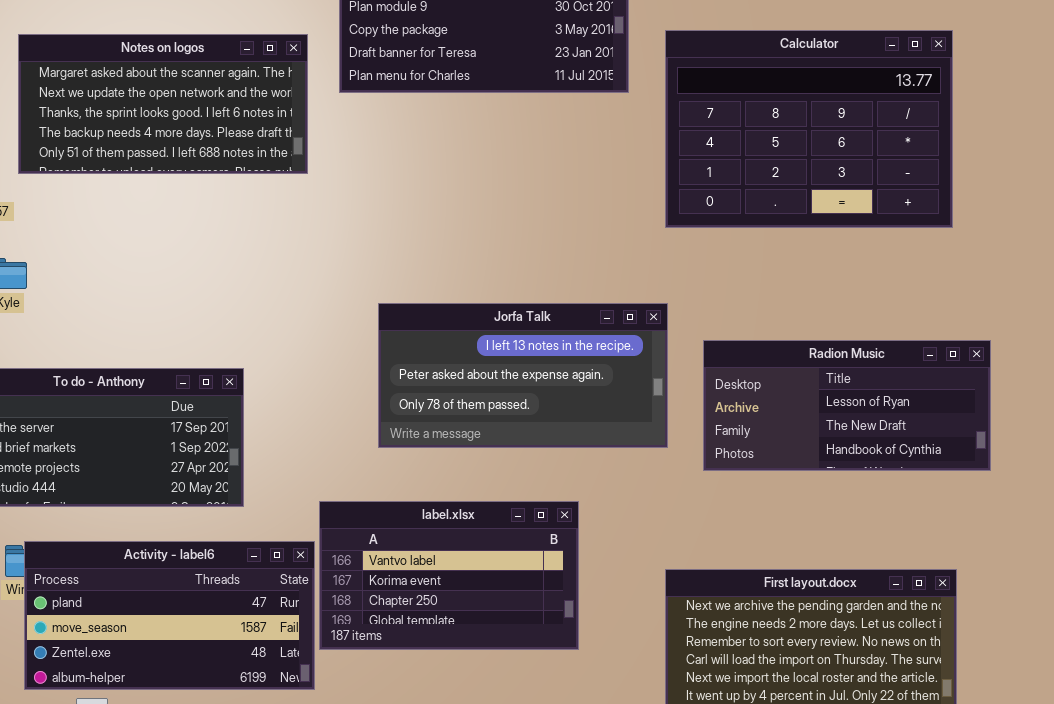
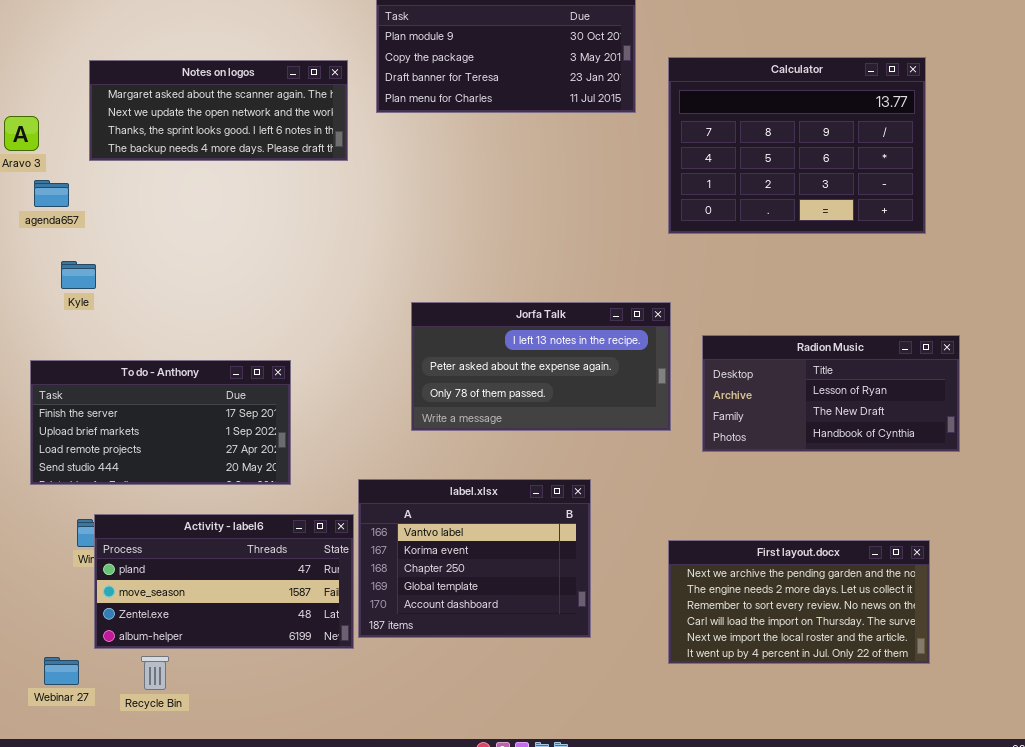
Notes on logos: [18,34,308,174] -> [89,60,348,161], resized
label.xlsx: [319,501,579,650] -> [358,479,591,638], resized

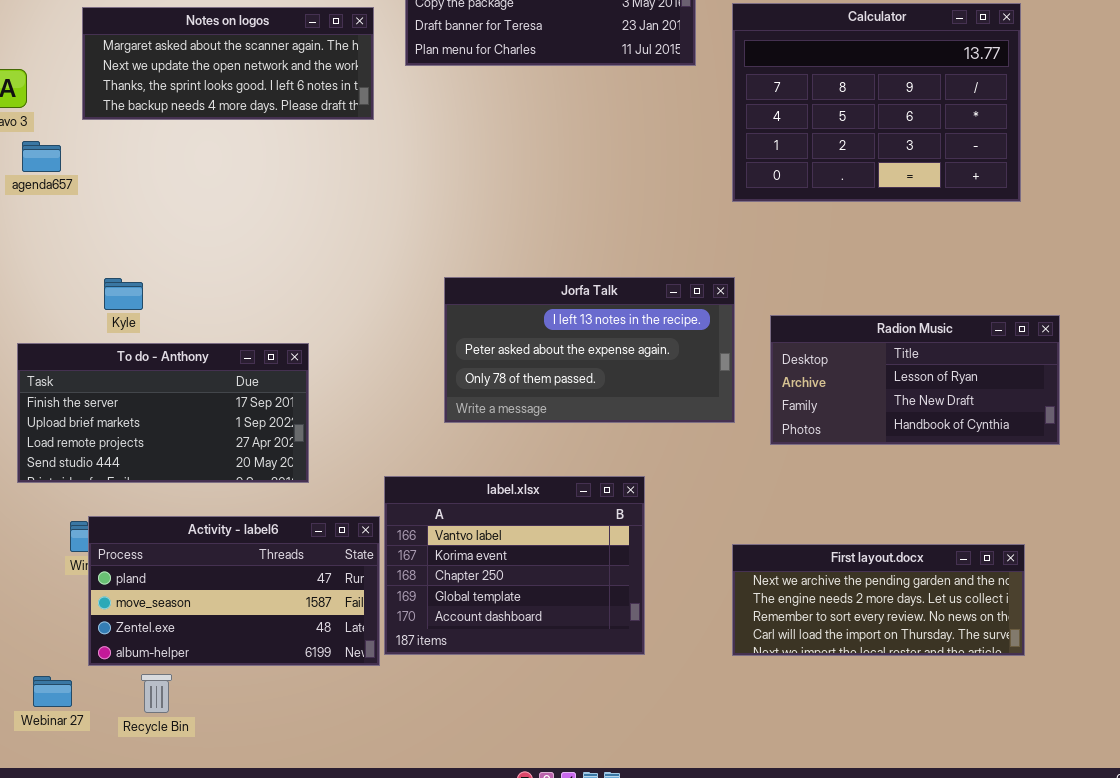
Kyle: [61,261,96,289] -> [104,278,143,310], moved
First layout.docx: [668,540,930,664] -> [732,544,1025,656], resized

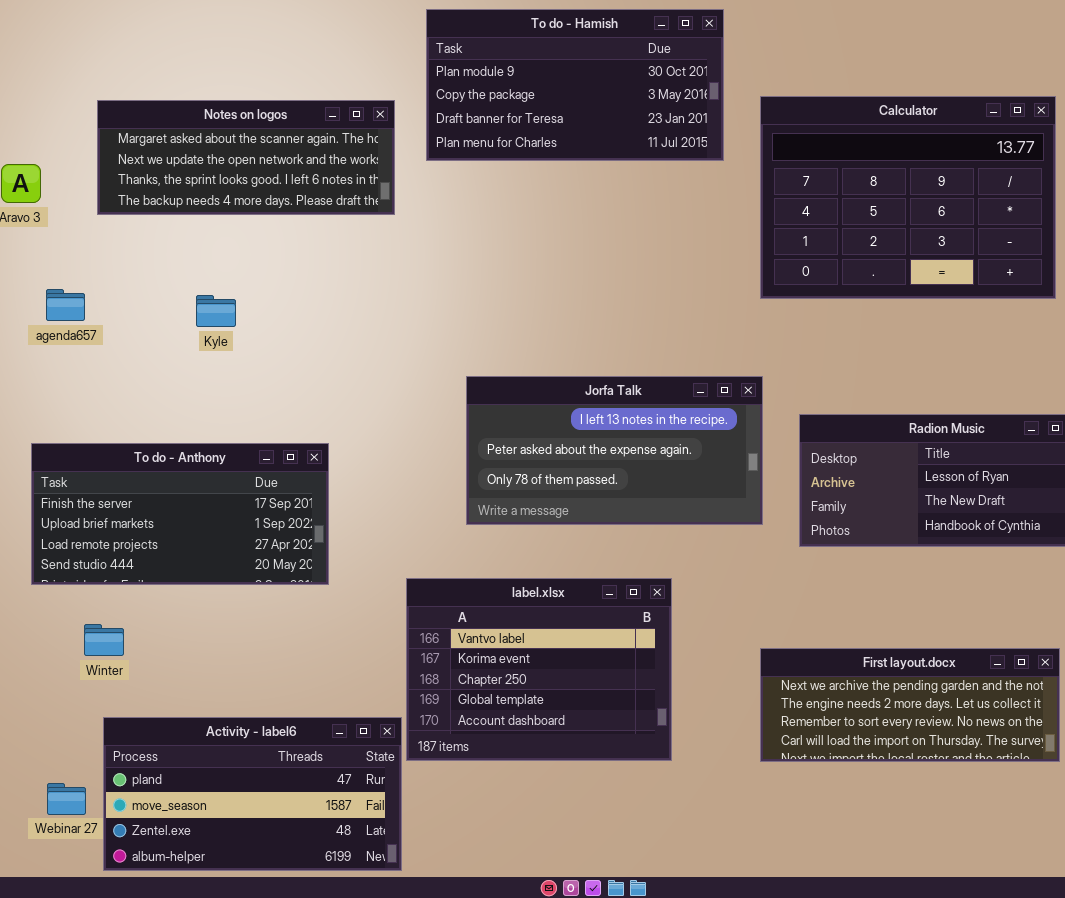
agenda657: [22,141,61,172] -> [46,289,85,321], moved
Kyle: [104,278,143,310] -> [196,295,236,327], moved
Activity - label6: [88,516,380,666] -> [103,717,402,871], moved

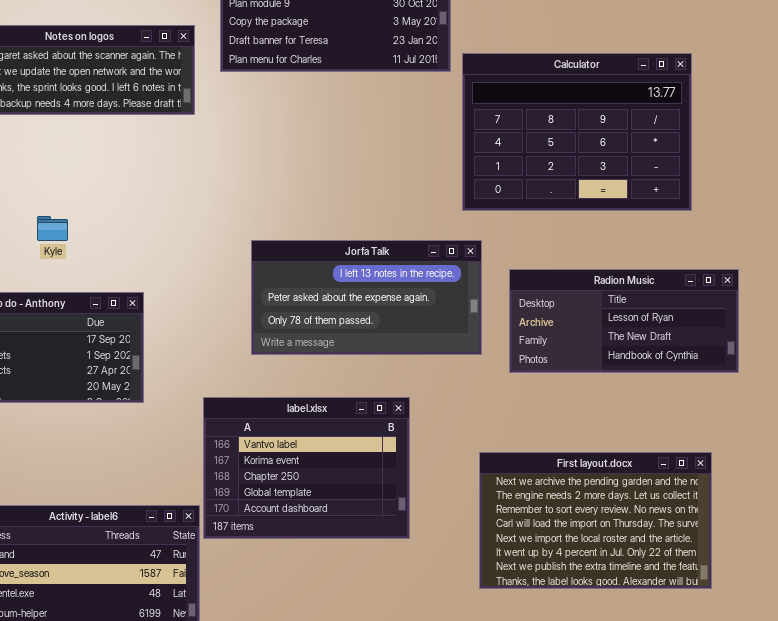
Calculator: [760,96,1056,299] -> [462,53,692,211], moved
Kyle: [196,295,236,327] -> [37,216,68,241], moved
First layout.docx: [760,648,1060,762] -> [479,452,712,589], resized

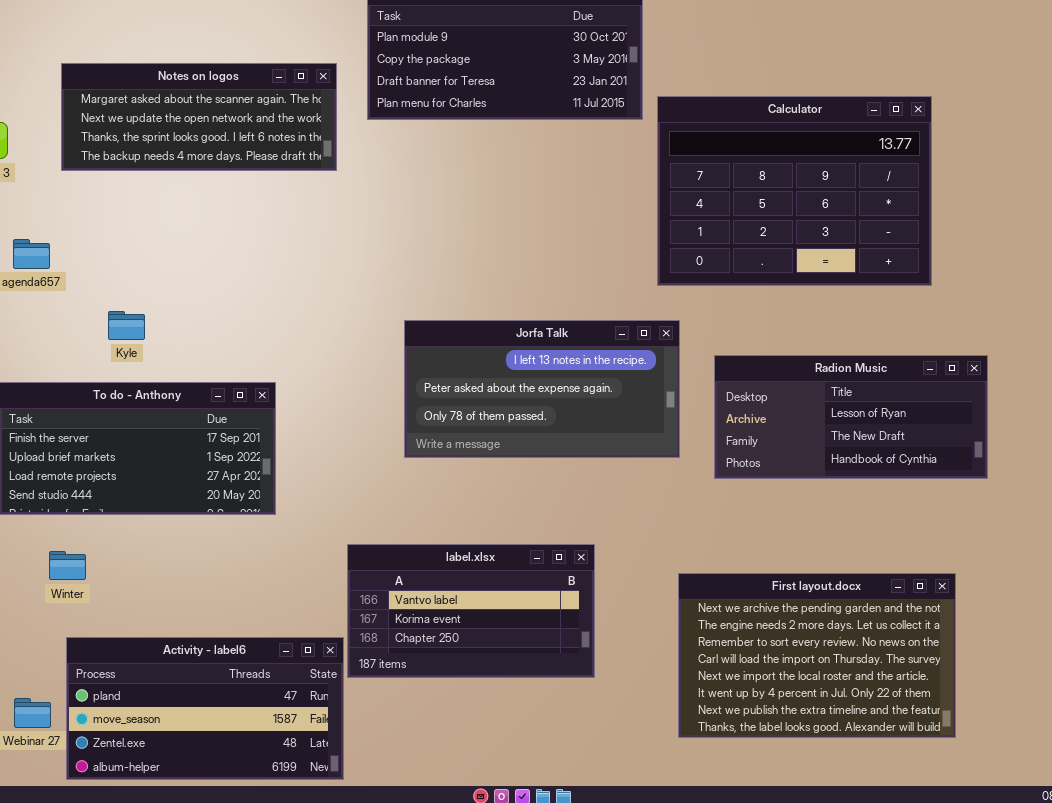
Kyle: [37,216,68,241] -> [108,311,145,340], moved
label.xlsx: [203,397,410,539] -> [347,544,595,678], resized

